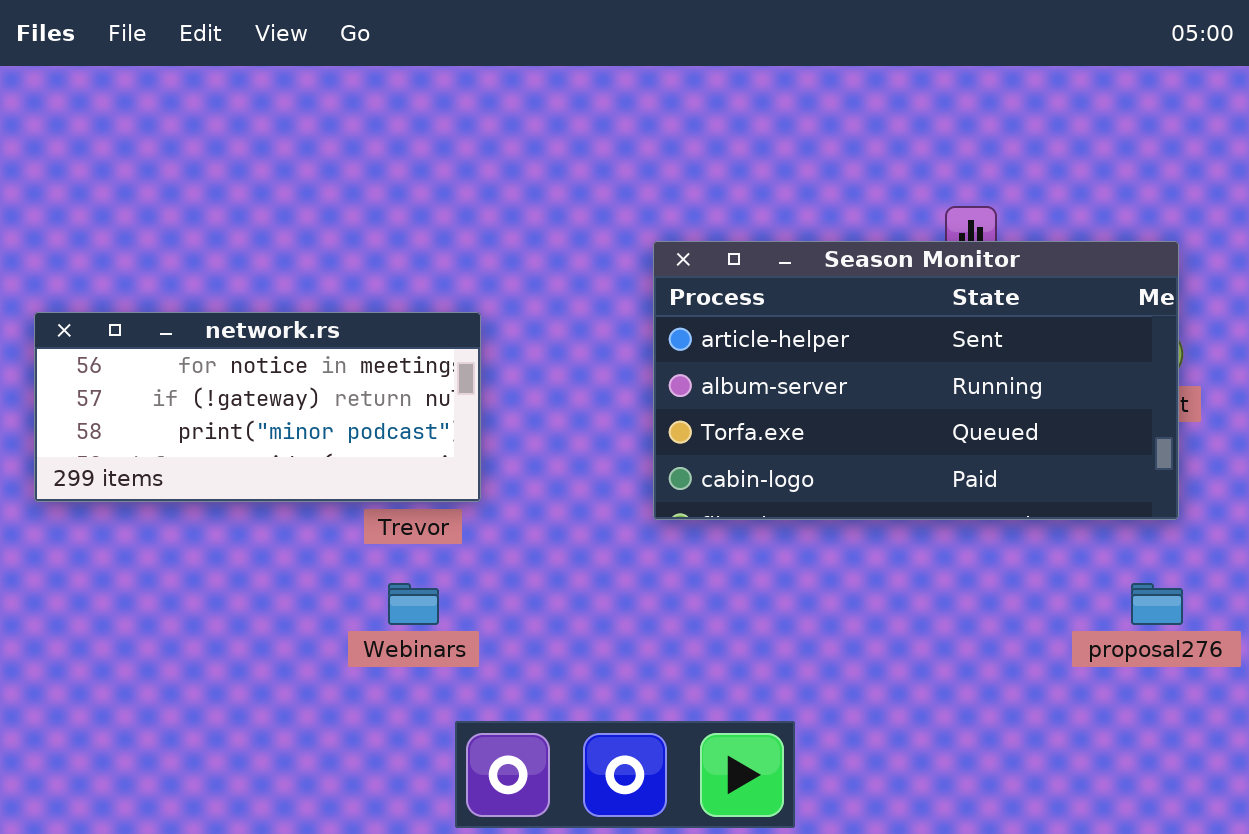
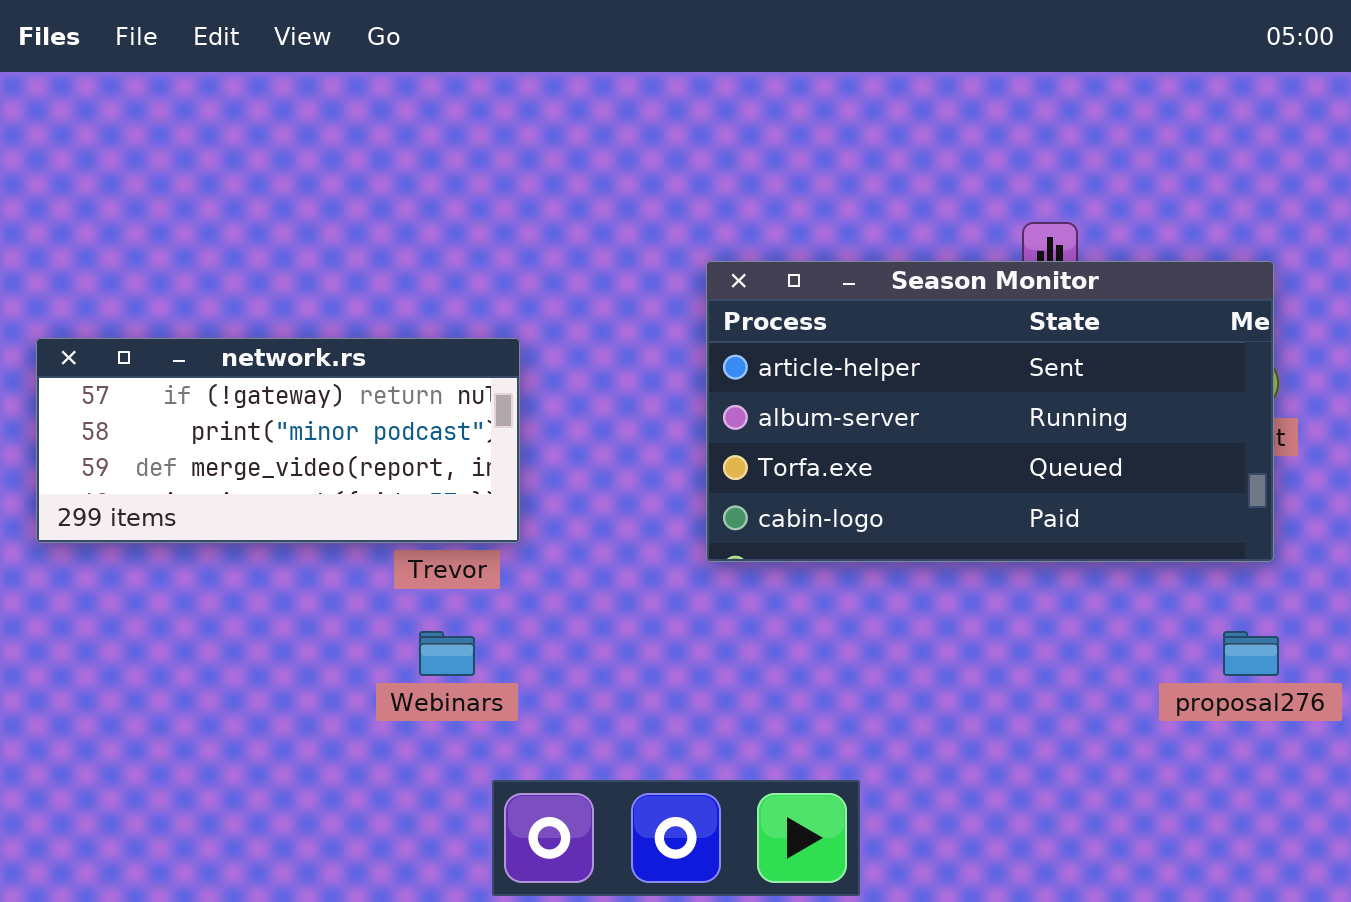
network.rs: [34,312,481,502] -> [36,338,520,543], scrolled down 1 row

